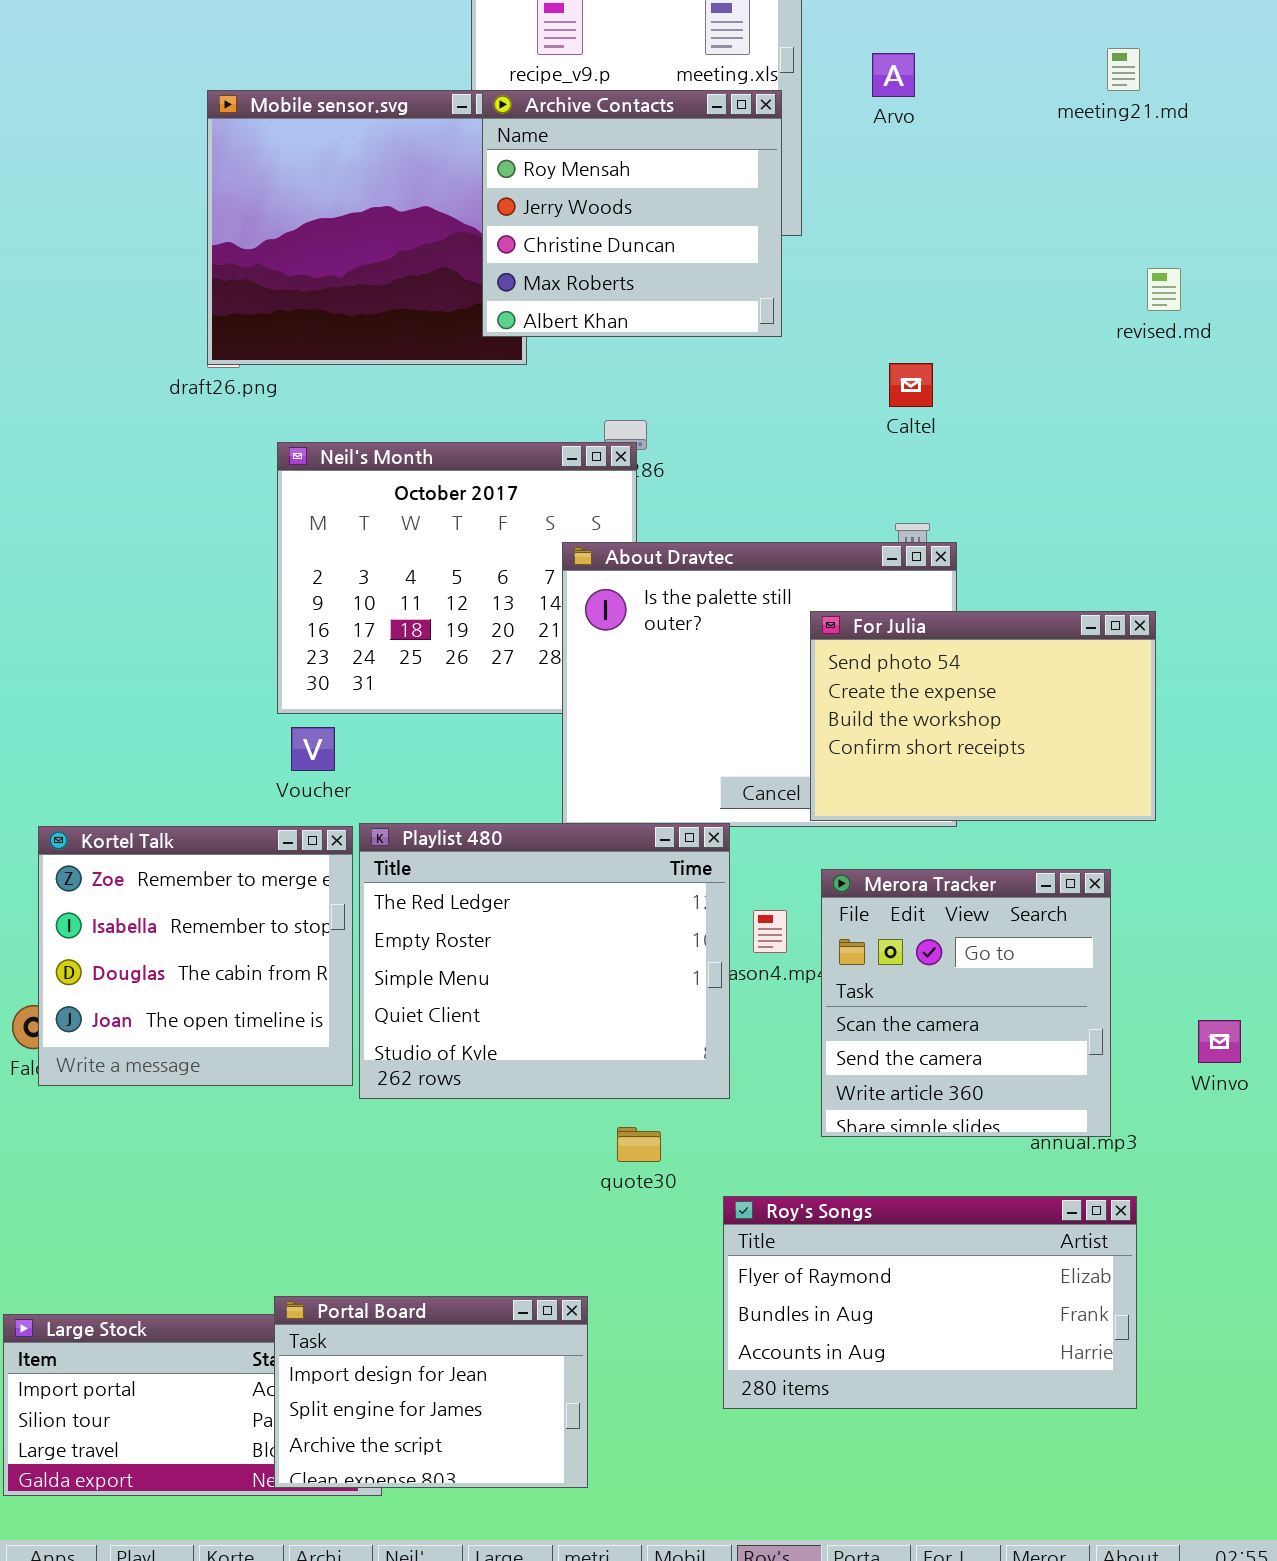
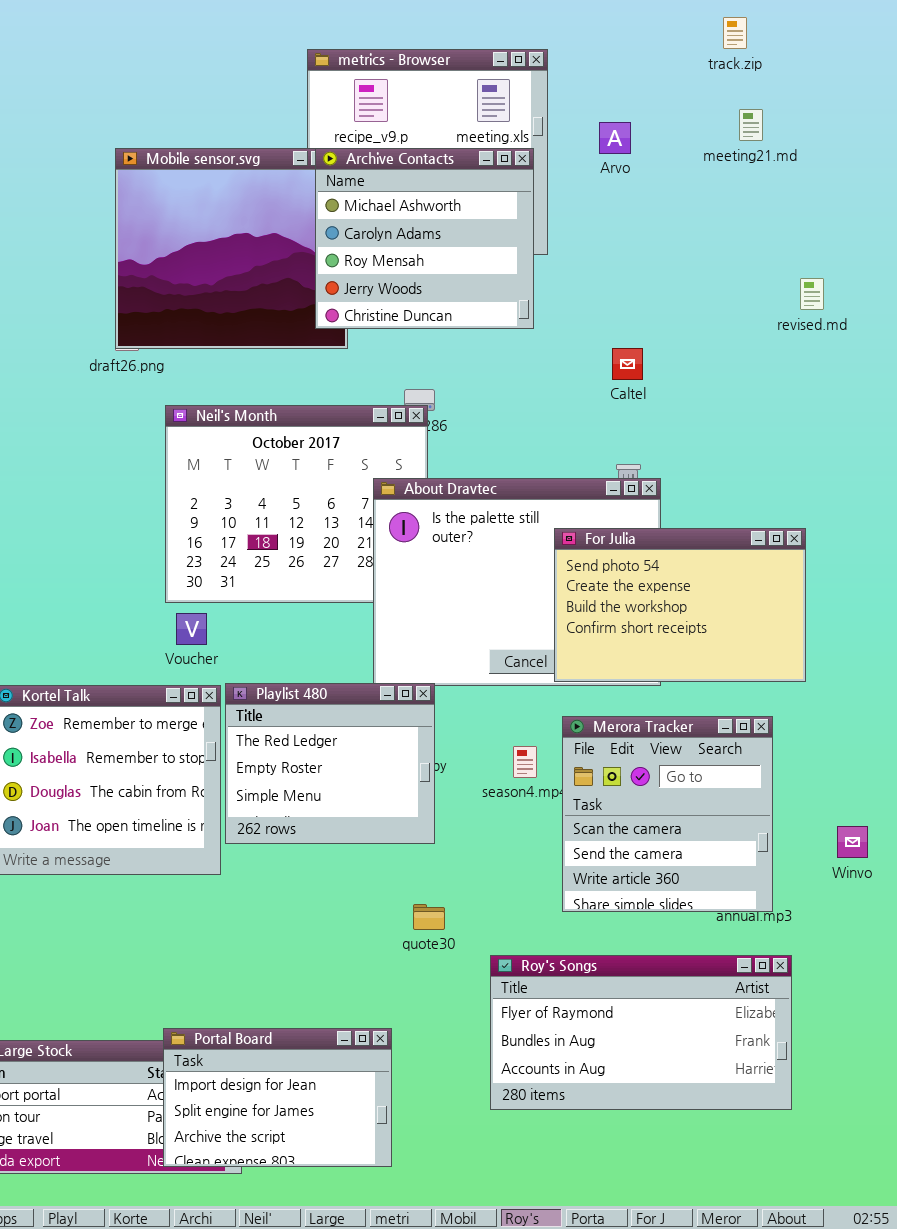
meeting21.md: [1107,48,1140,91] -> [739,109,763,141], moved
Archive Contacts: [482,90,782,337] -> [315,148,534,329], scrolled up 2 rows
Playlist 480: [359,823,730,1099] -> [225,683,435,844], resized

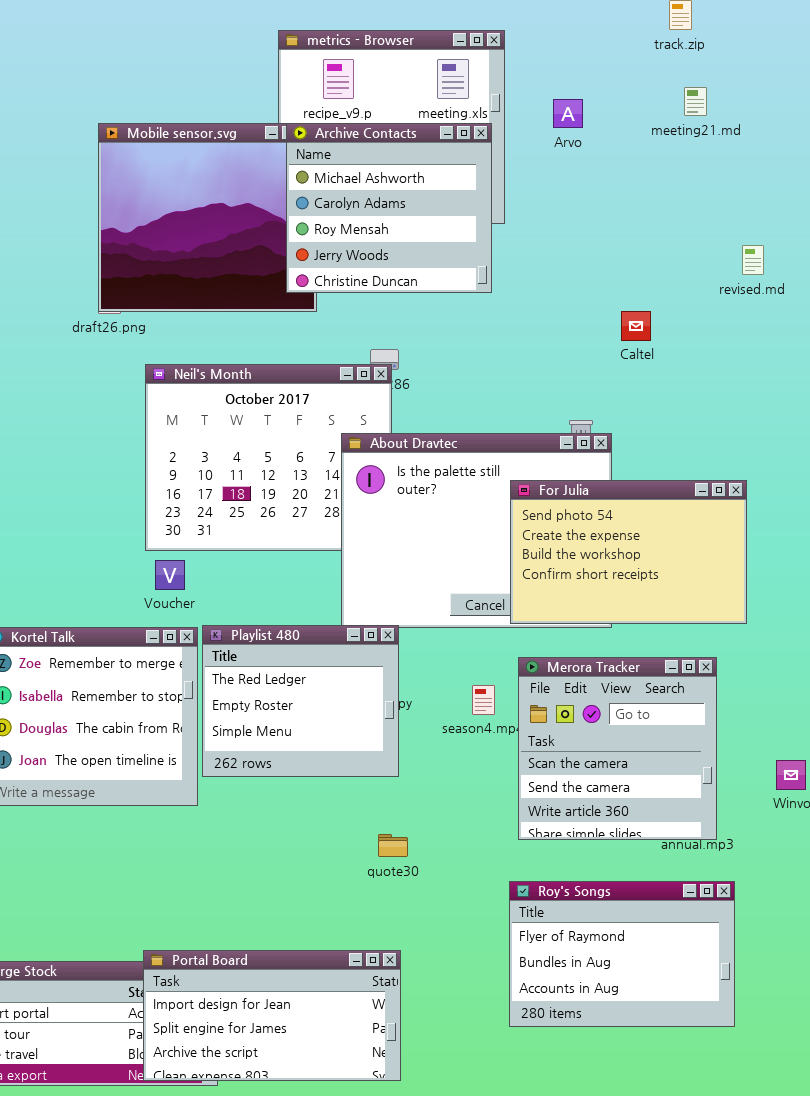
Caltel: [612,348,643,380] -> [621,311,651,341], moved
Roy's Songs: [490,955,792,1110] -> [509,881,735,1027], resized
Portal Board: [163,1028,392,1167] -> [143,950,401,1081], resized

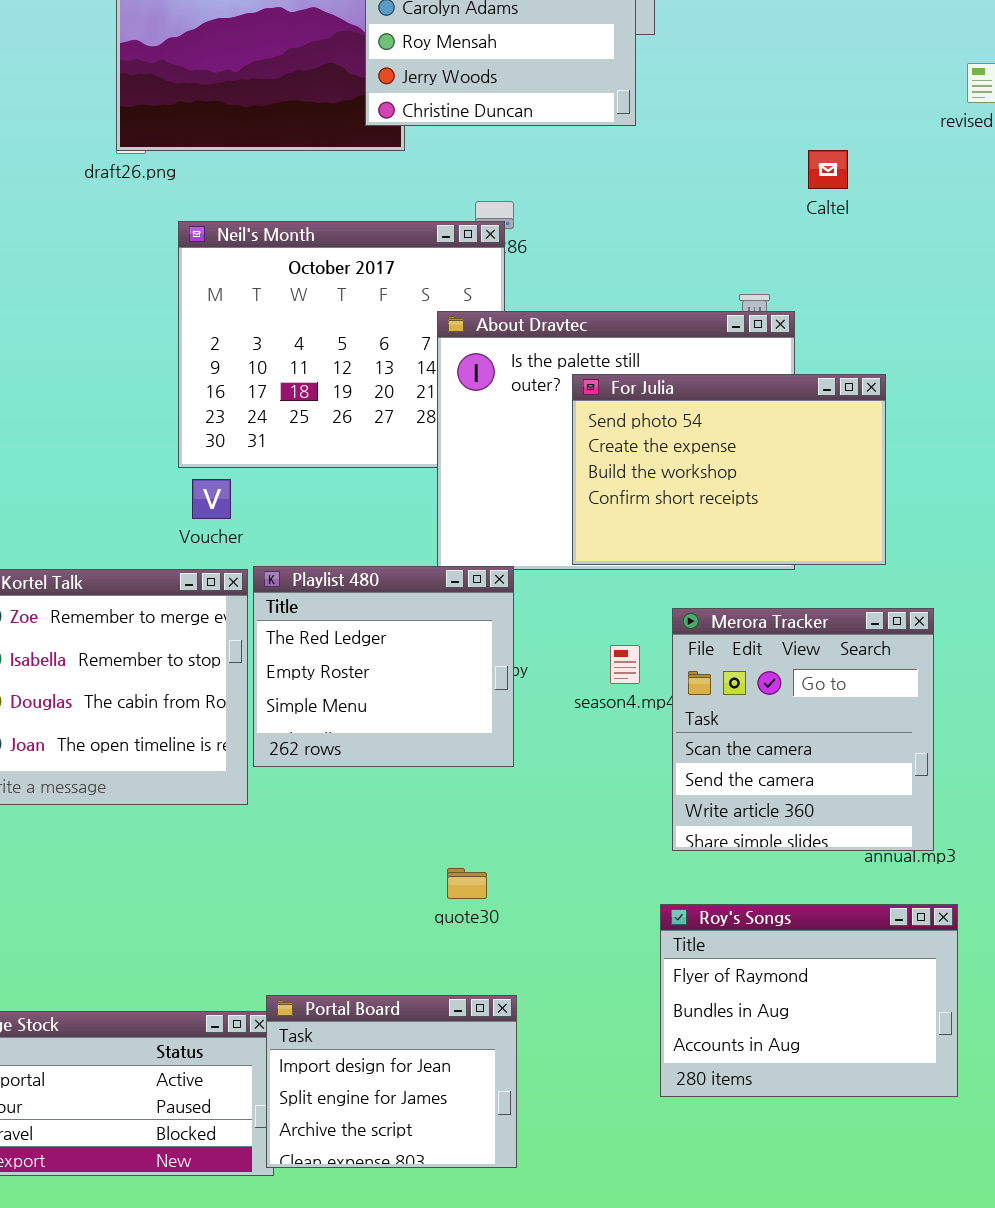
For Julia: [510,480,747,624] -> [572,374,886,565], moved
quote30: [378,834,408,857] -> [447,868,487,899], moved
Portal Board: [143,950,401,1081] -> [266,995,517,1168], resized

